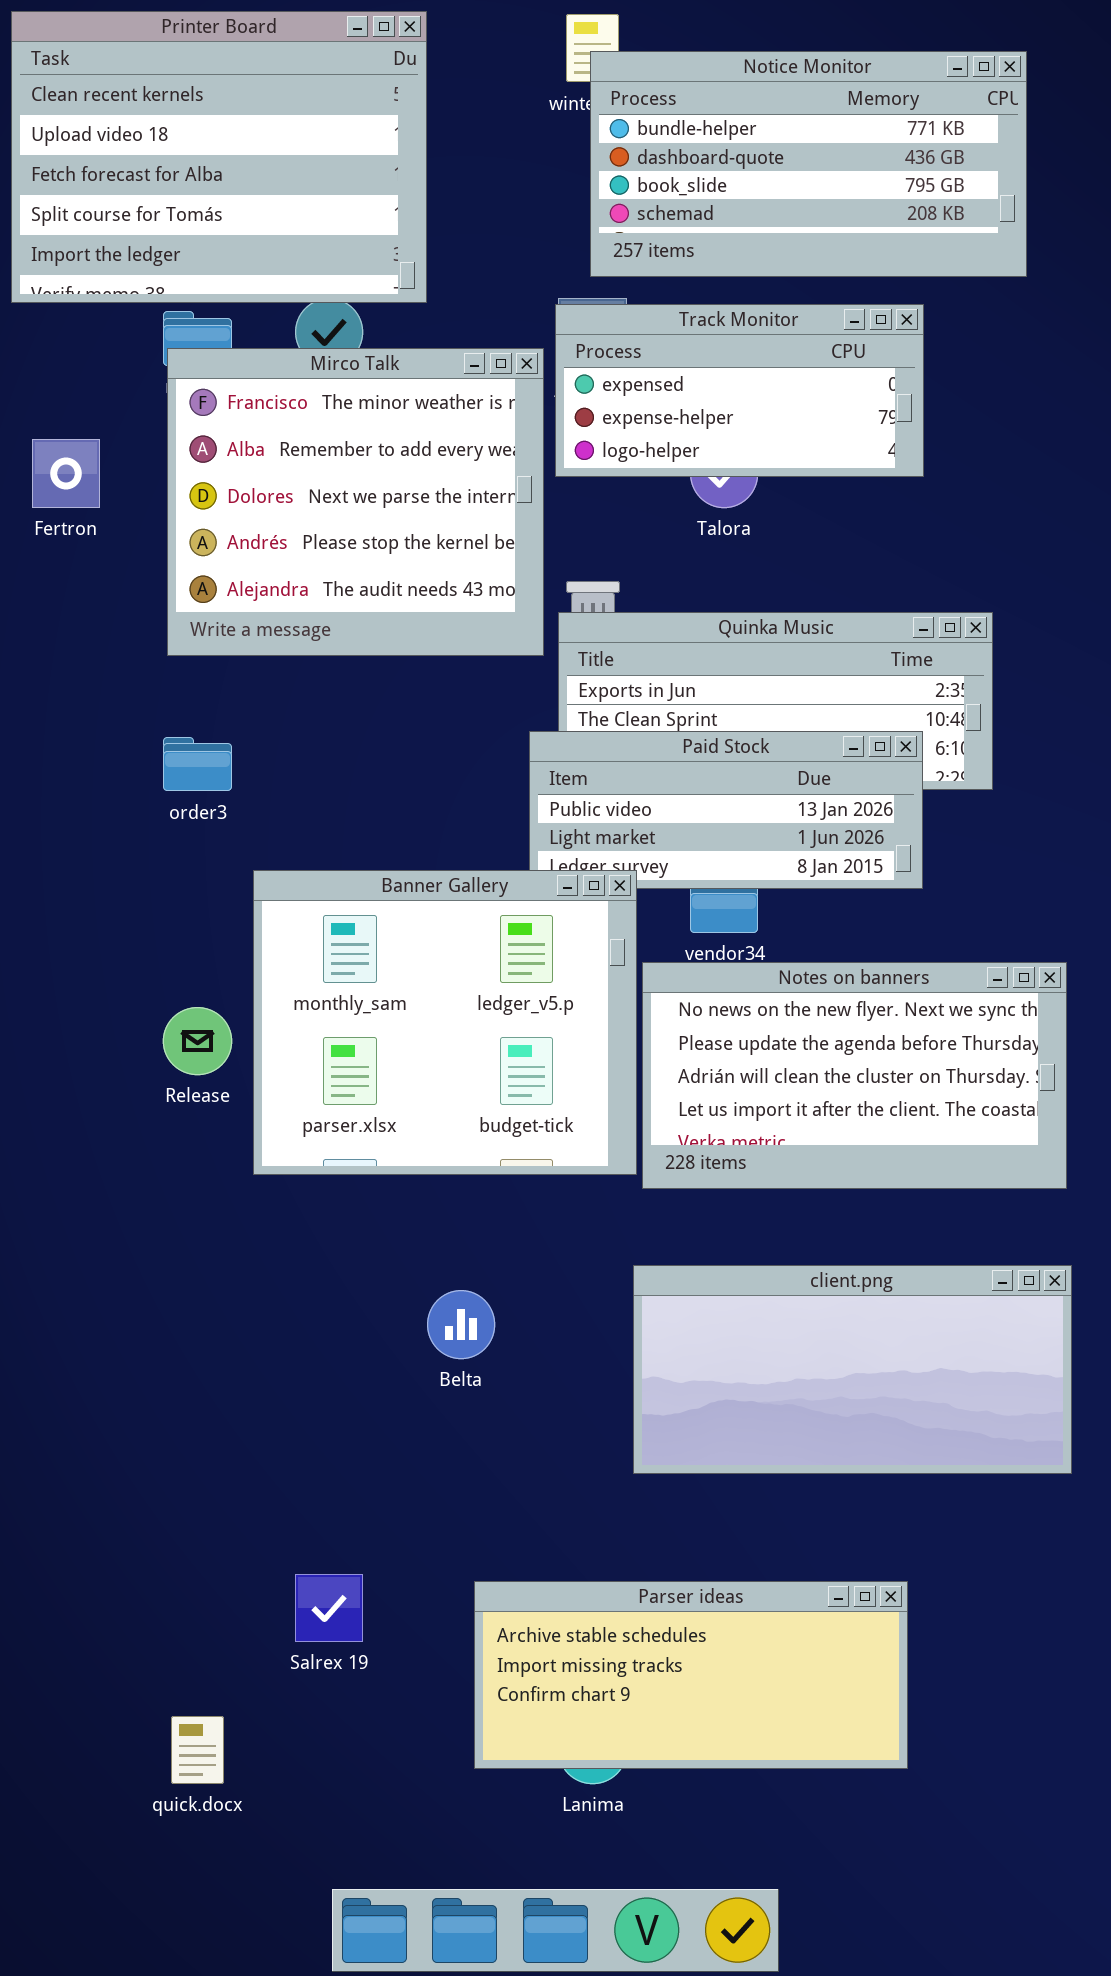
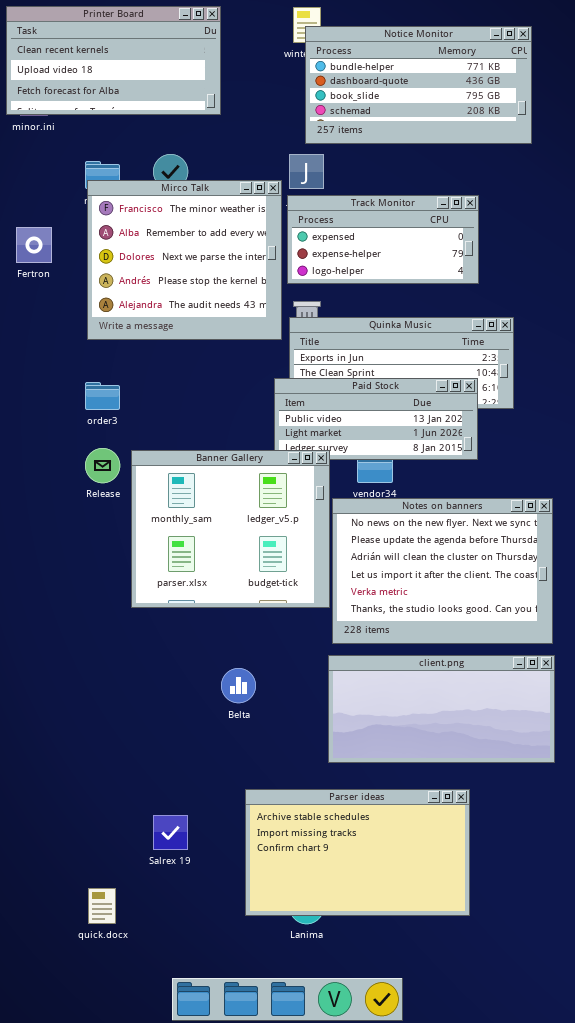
Printer Board: [11,11,427,303] -> [6,6,221,115], resized
Track Monitor: [555,304,924,477] -> [287,195,479,284], moved
Notes on banners: [642,962,1067,1189] -> [332,498,553,644], resized
Release: [163,1007,232,1075] -> [85,448,120,483], moved
Parser ideas: [474,1581,908,1769] -> [245,789,470,916], resized

